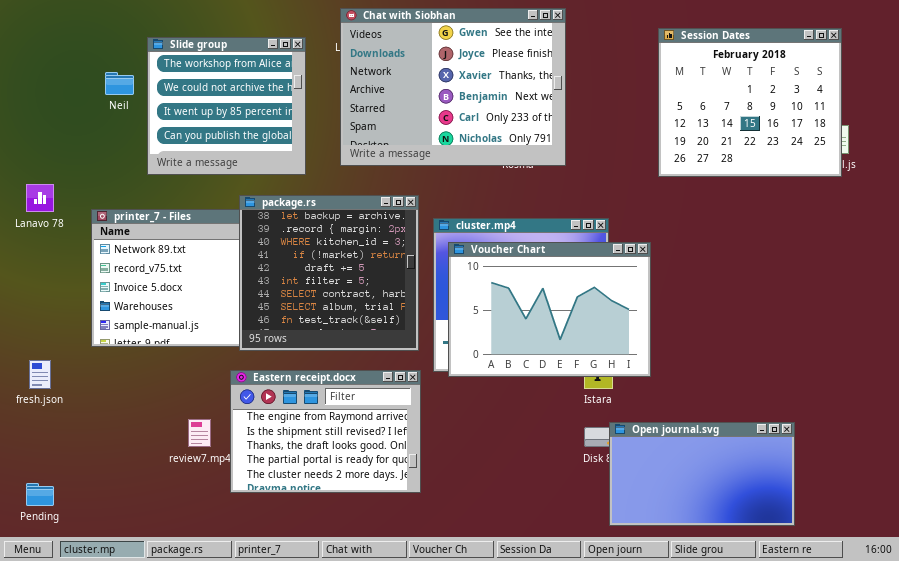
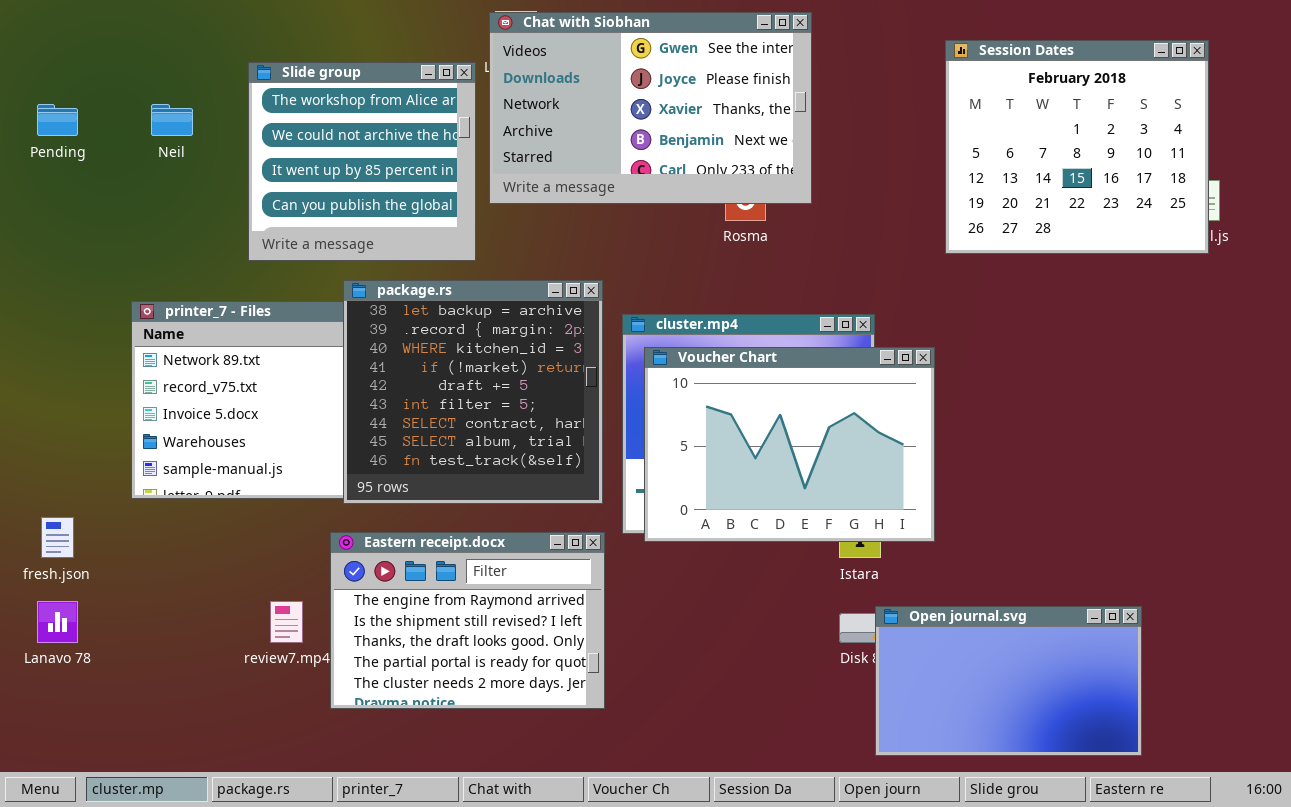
Chat with Siobhan: [340,8,566,166] -> [489,12,812,204], resized
Slide group: [147,37,306,175] -> [248,62,476,261], moved
Lanavo 78: [26,184,54,212] -> [37,601,78,643], moved
Pending: [26,483,54,506] -> [37,104,78,136], moved

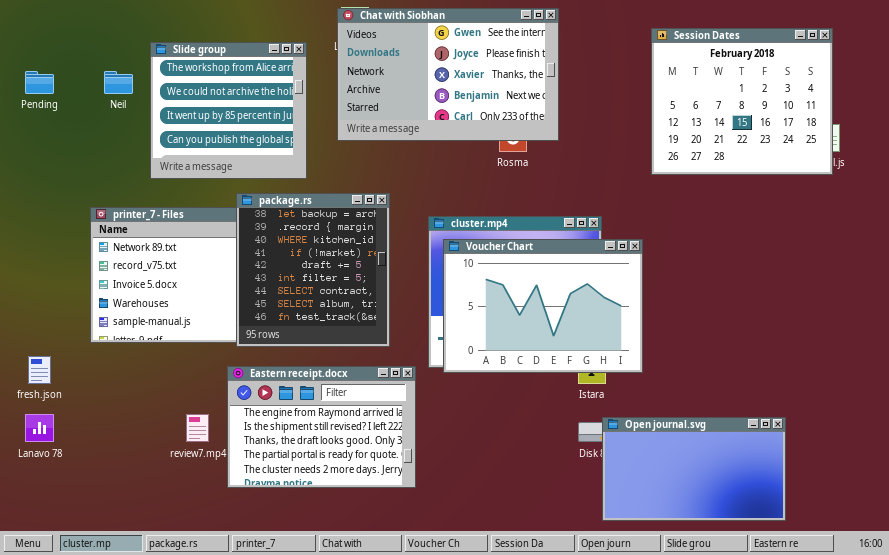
Slide group: [248,62,476,261] -> [150,42,307,179], moved
package.rs: [343,280,603,504] -> [236,193,390,347], resized

